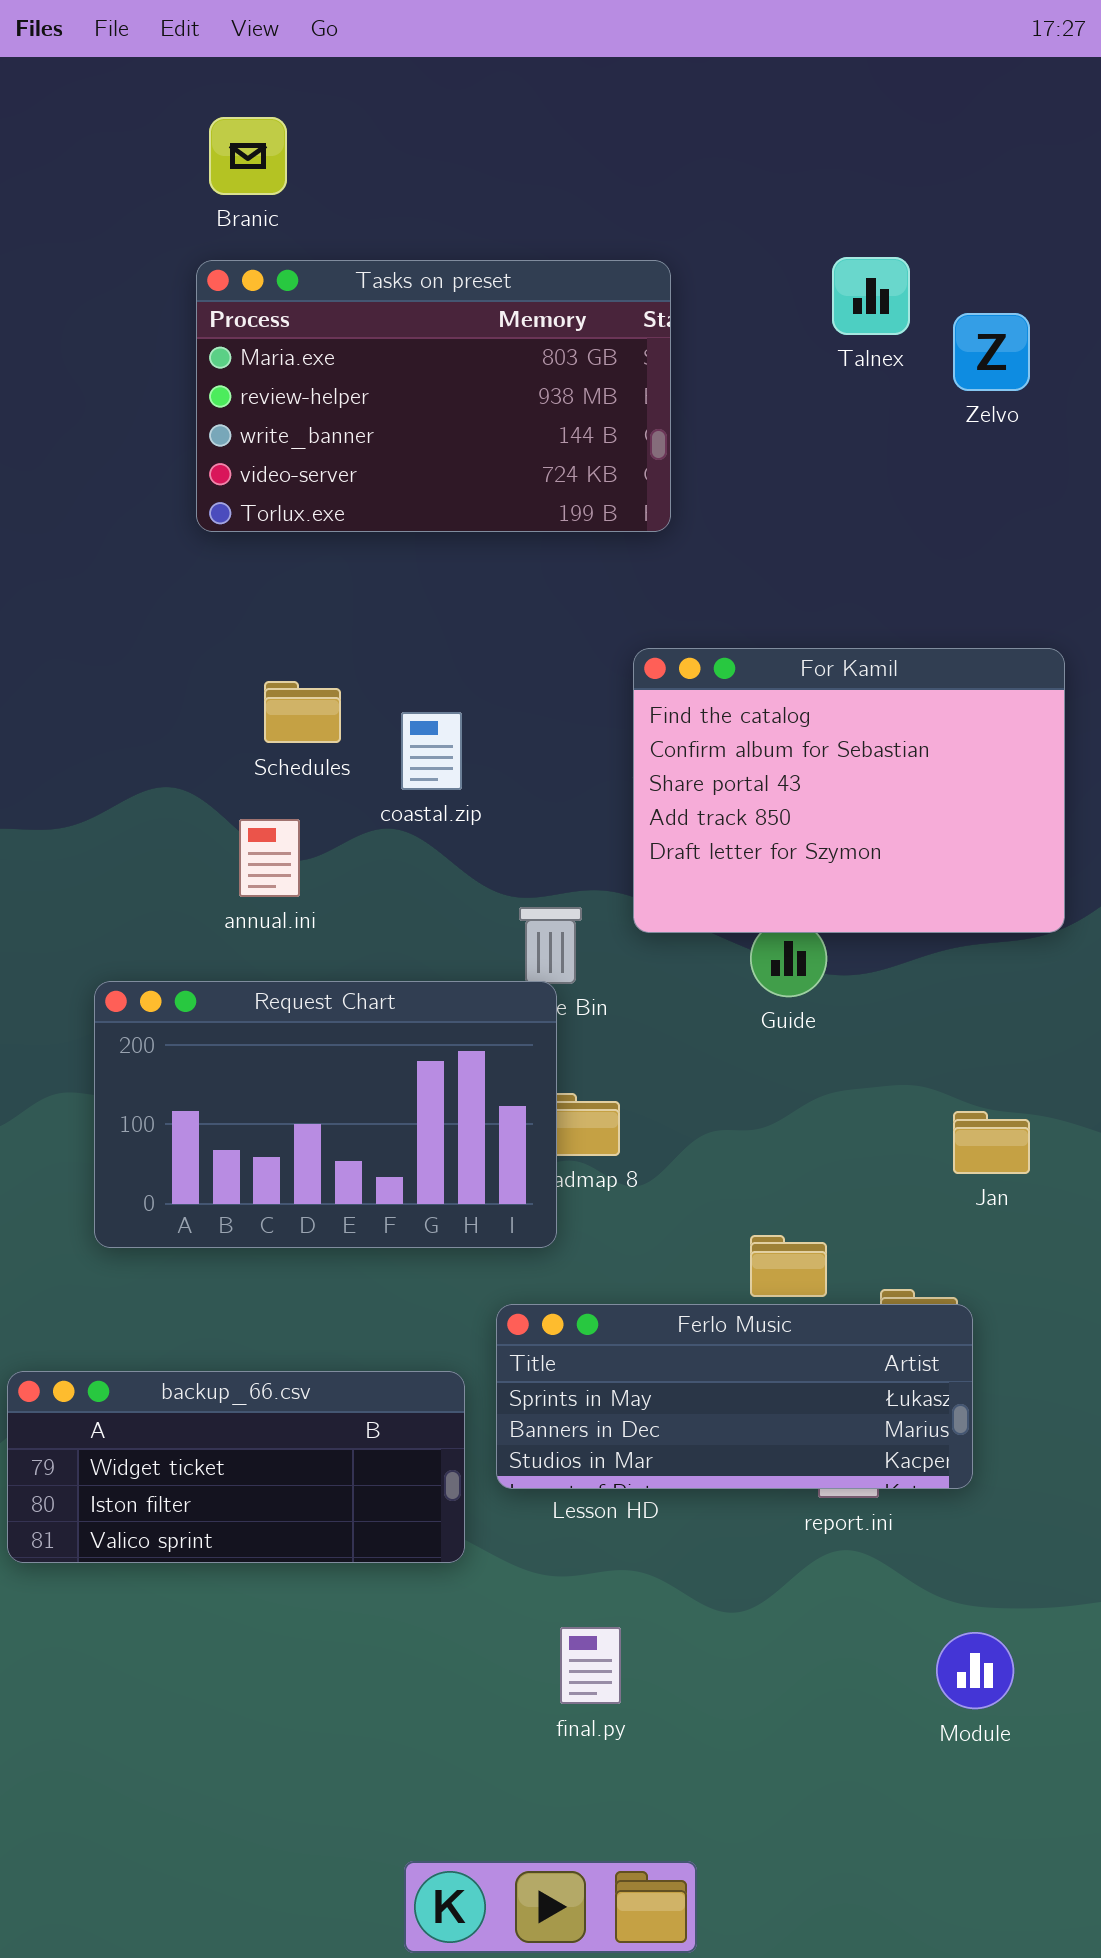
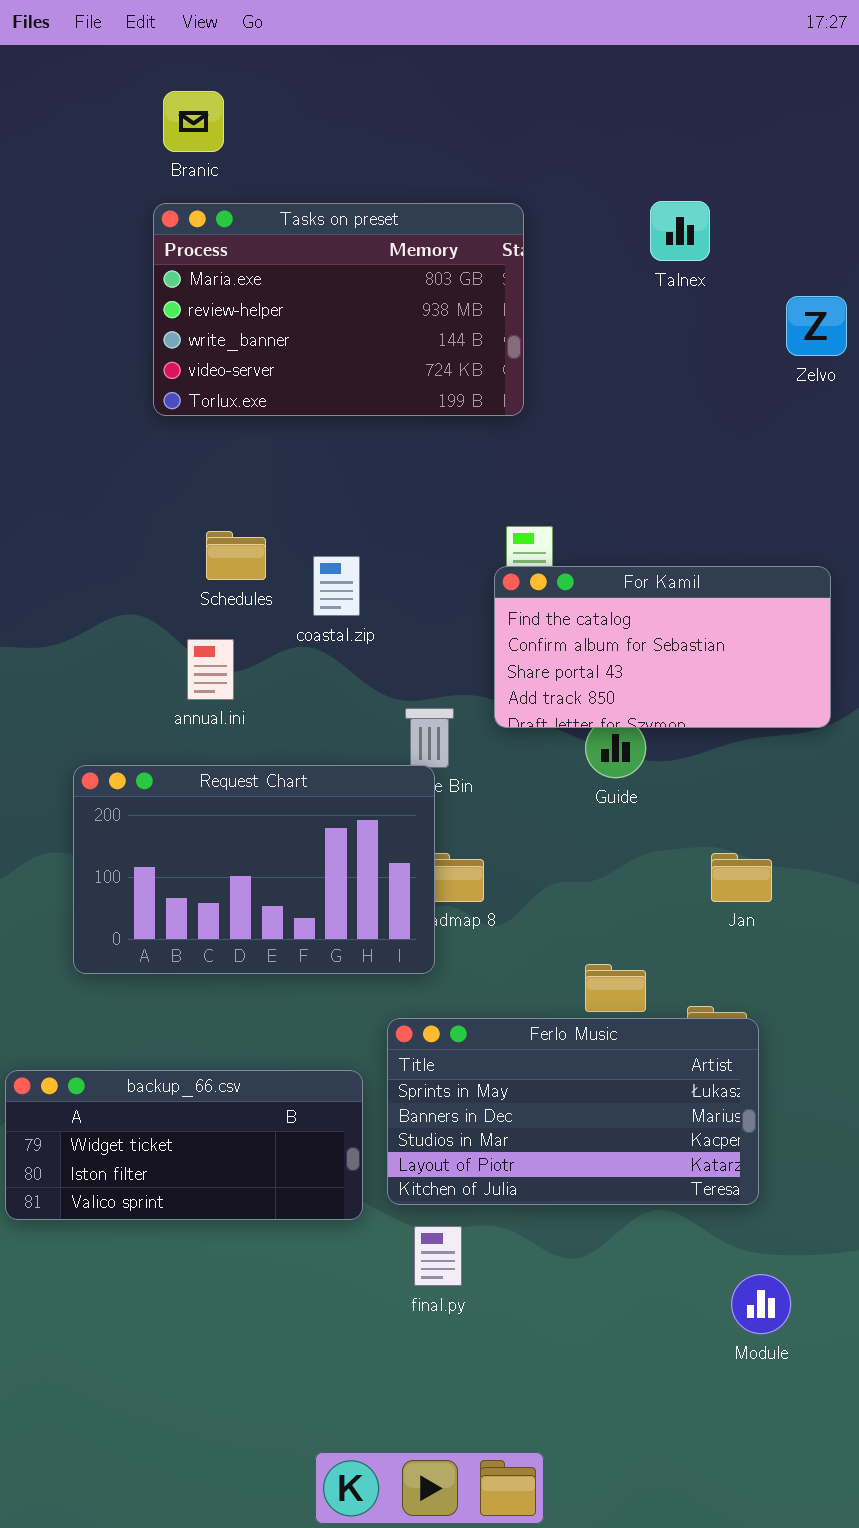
Zelvo: [953,313,1030,391] -> [786,296,847,356], moved
For Kamil: [633,648,1065,933] -> [494,566,831,728], resized
Jan: [953,1111,1030,1174] -> [711,853,772,902], moved
Ferlo Music: [496,1304,973,1489] -> [387,1018,759,1205], resized
final.py: [560,1627,621,1704] -> [414,1226,462,1286], moved

